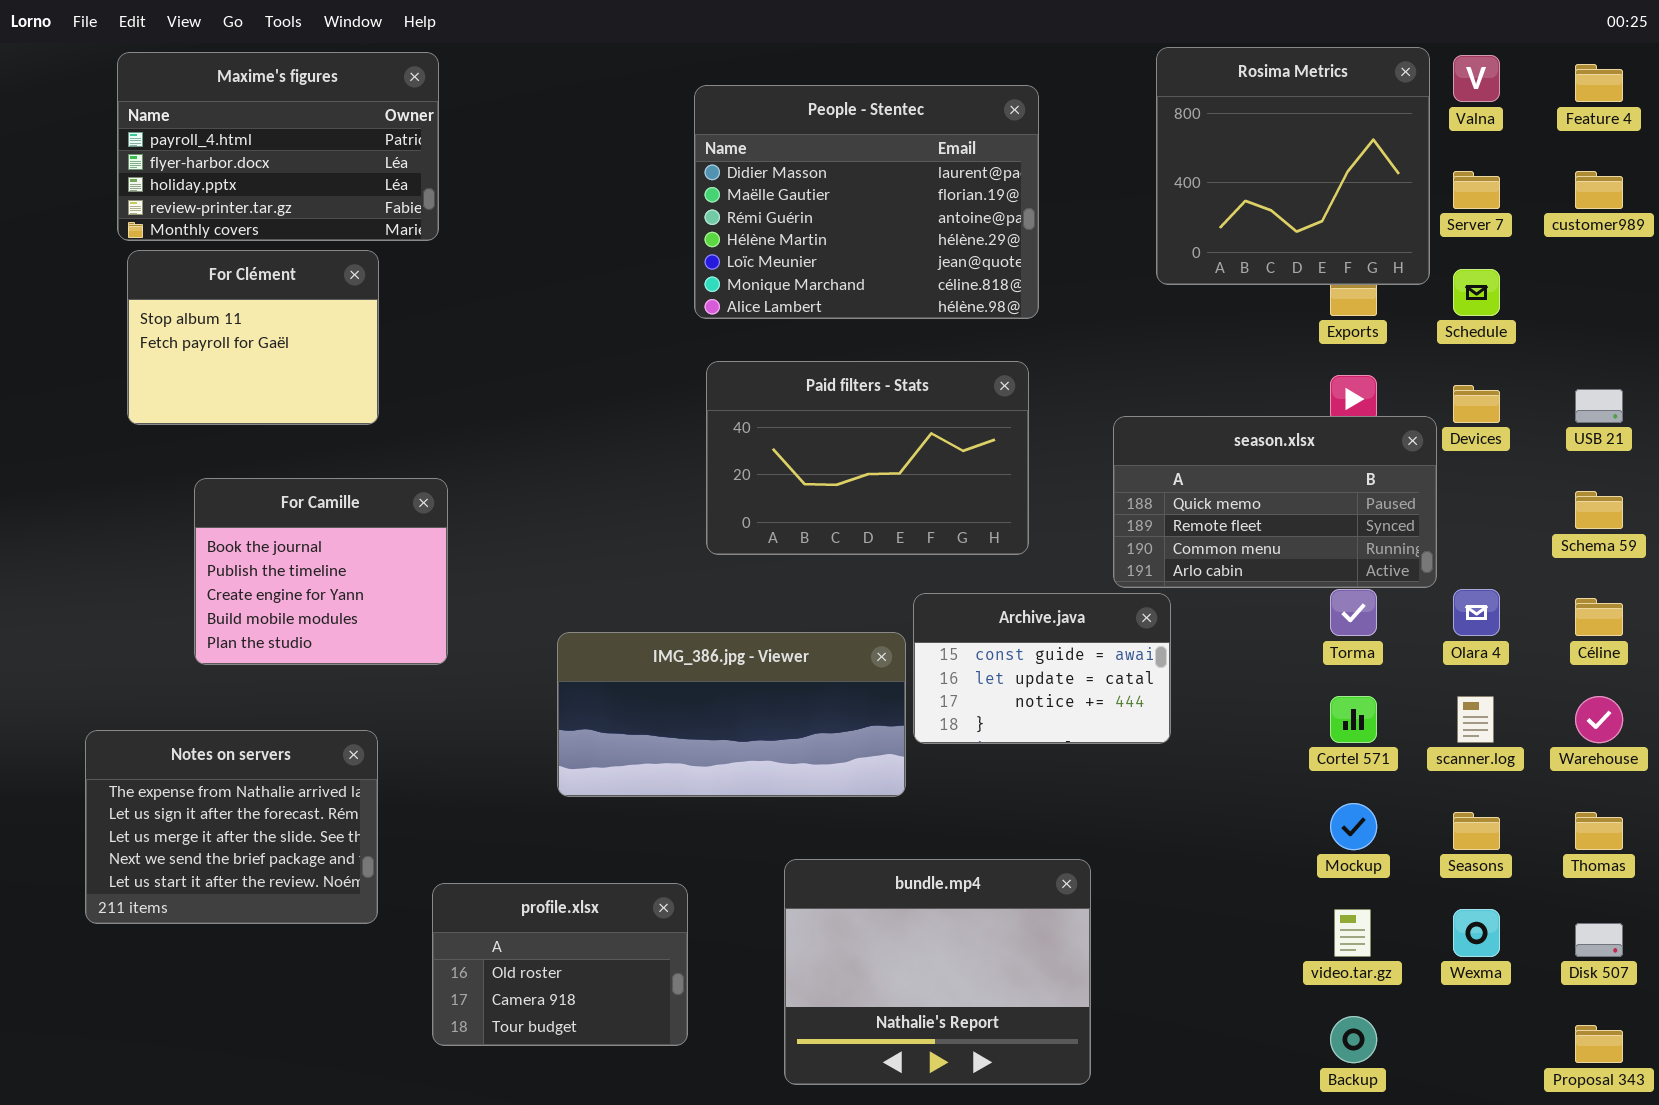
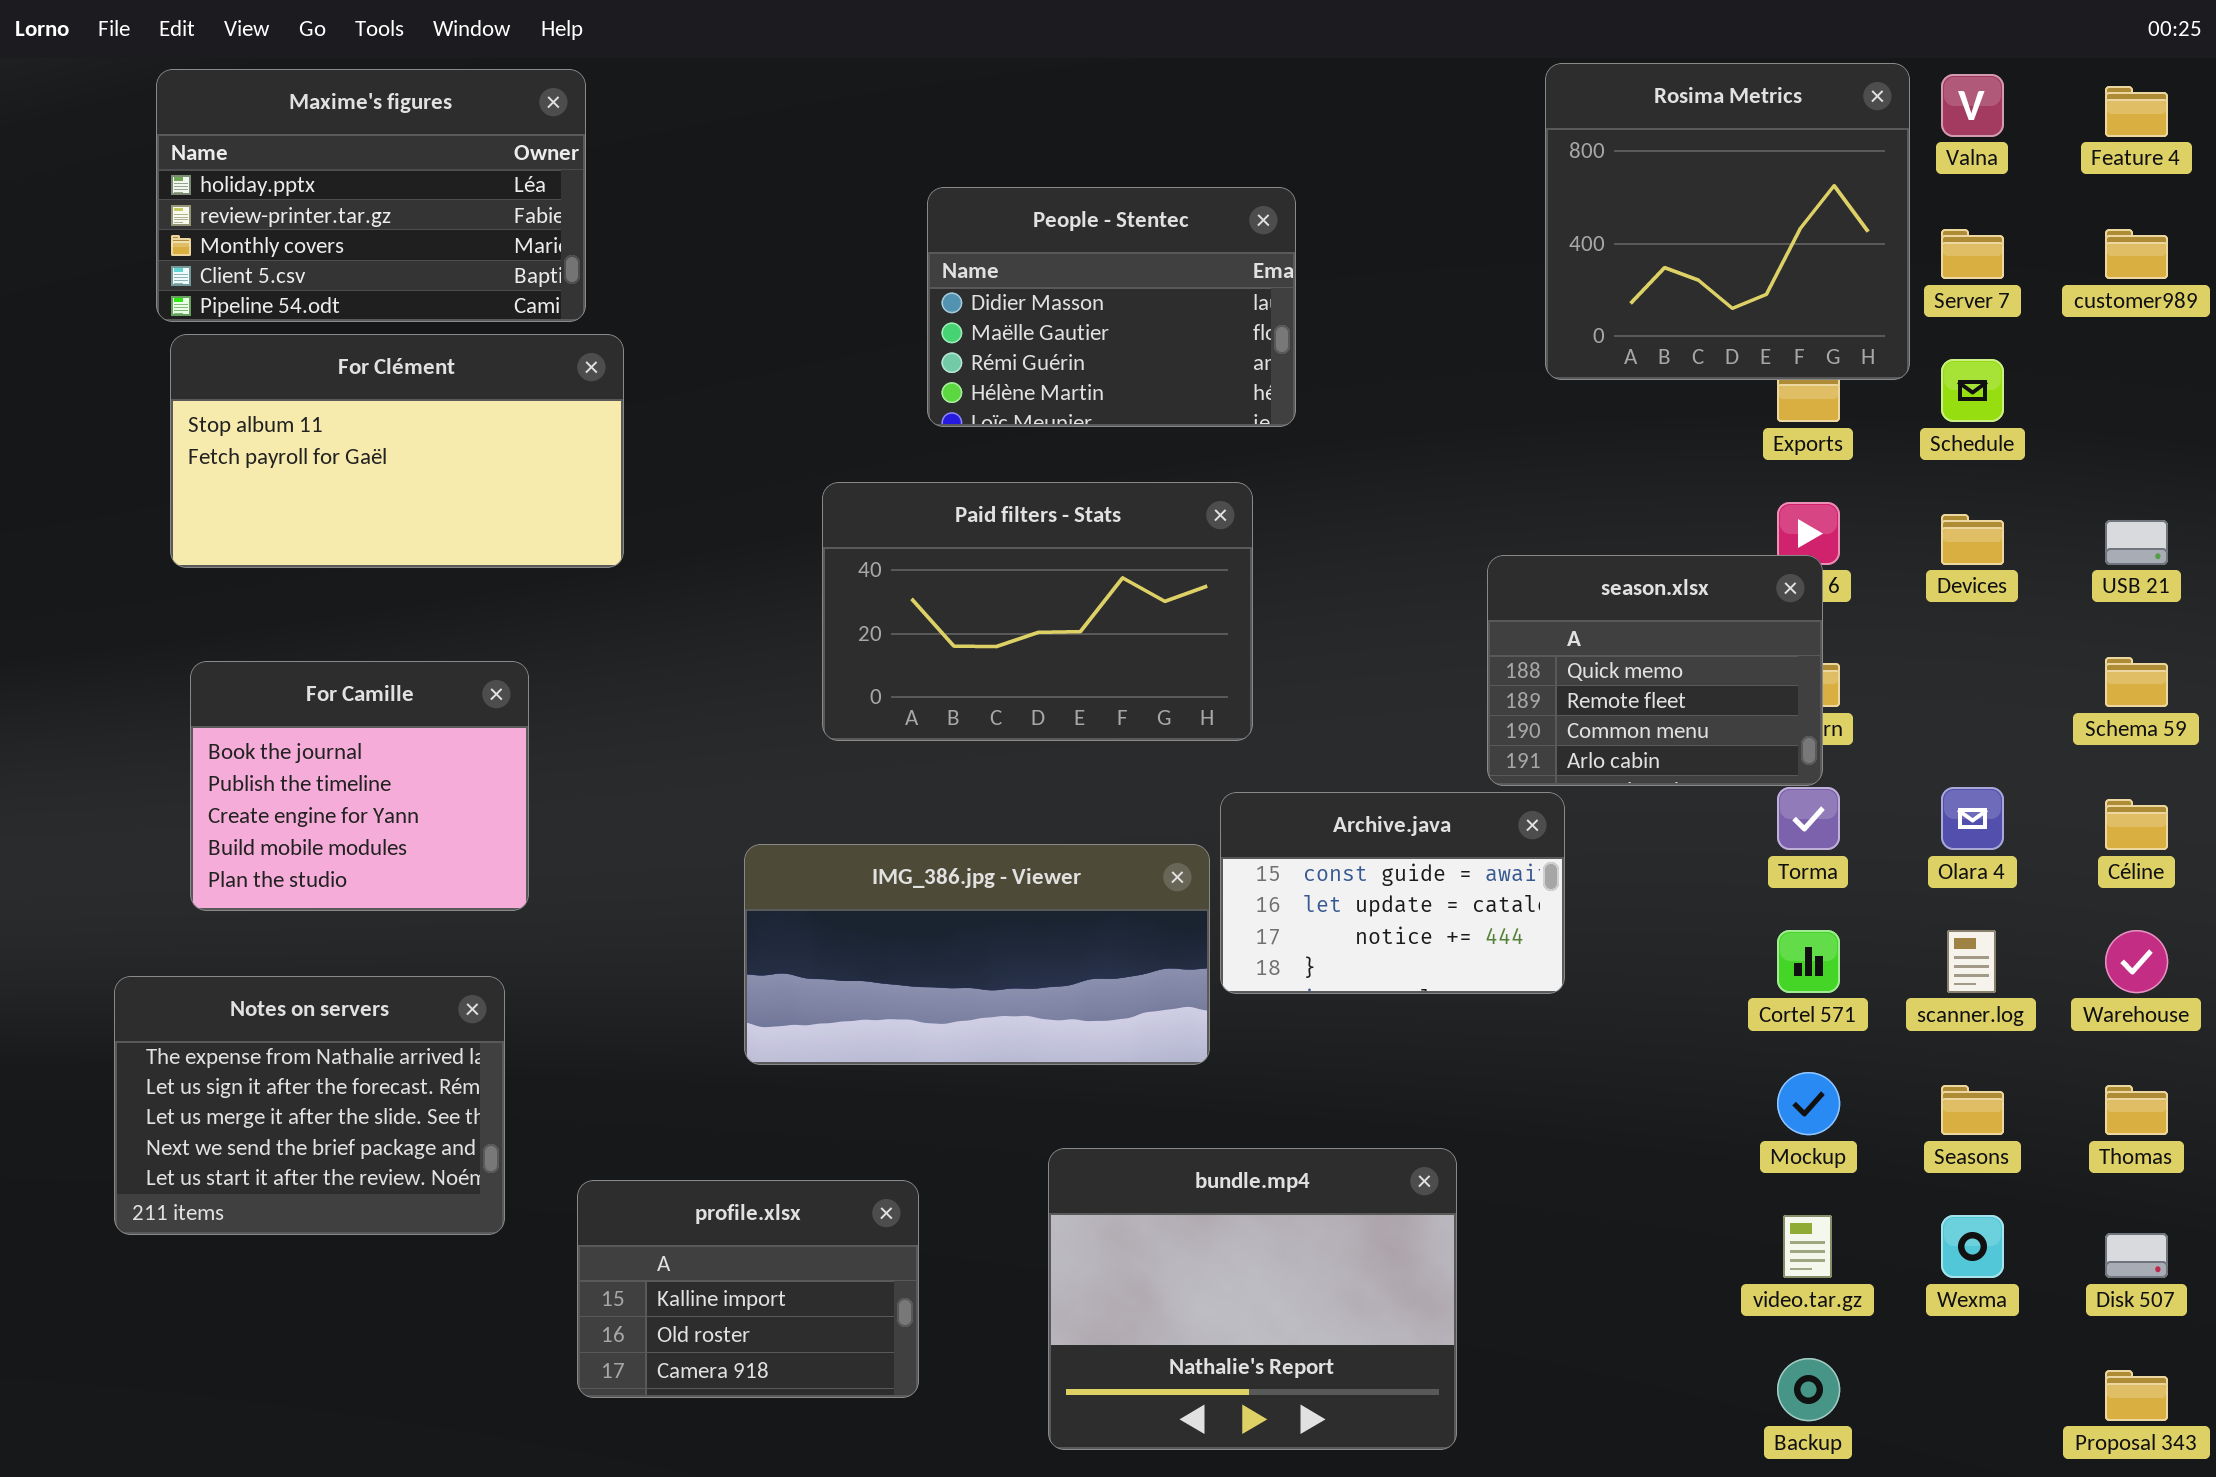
Maxime's figures: [117,52,439,241] -> [156,69,586,322], scrolled down 2 rows
People - Stentec: [694,85,1039,319] -> [927,187,1296,427], resized
For Clément: [127,250,379,425] -> [170,334,624,568], resized
Paid filters - Stats: [706,361,1029,555] -> [822,482,1253,741], moved
season.xlsx: [1113,416,1437,588] -> [1487,555,1823,786], resized
For Camille: [194,478,448,665] -> [190,661,529,911], moved
profile.xlsx: [432,883,688,1046] -> [577,1180,919,1398], scrolled up 1 row

